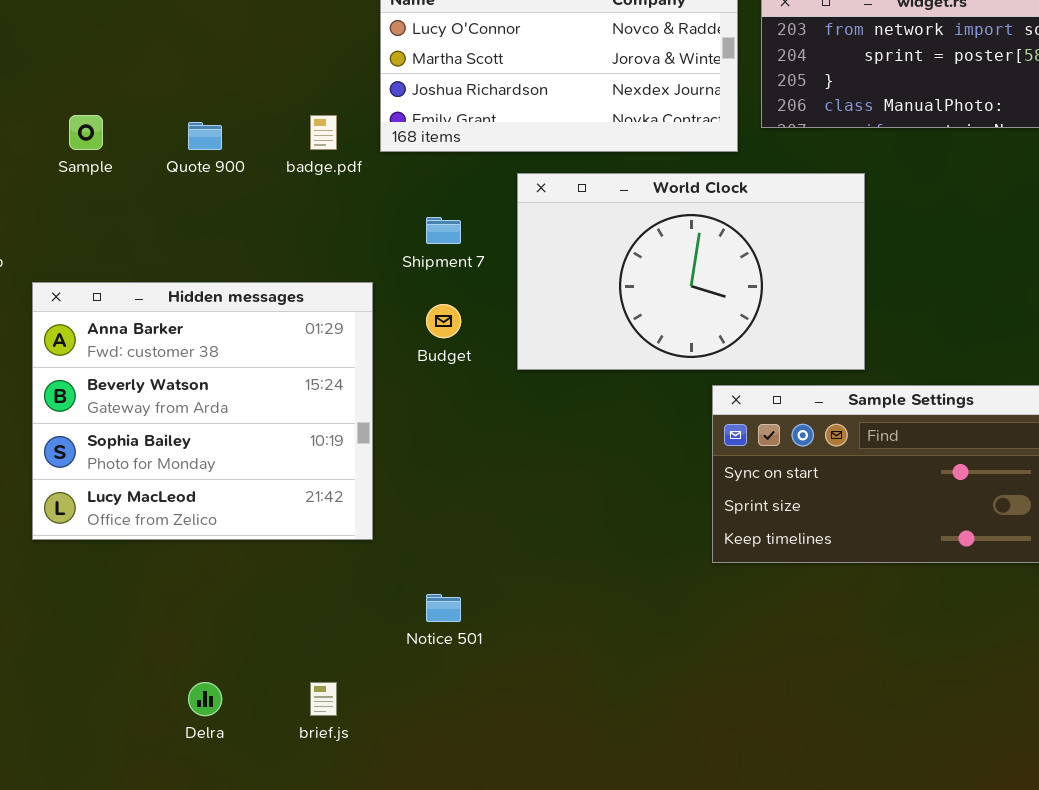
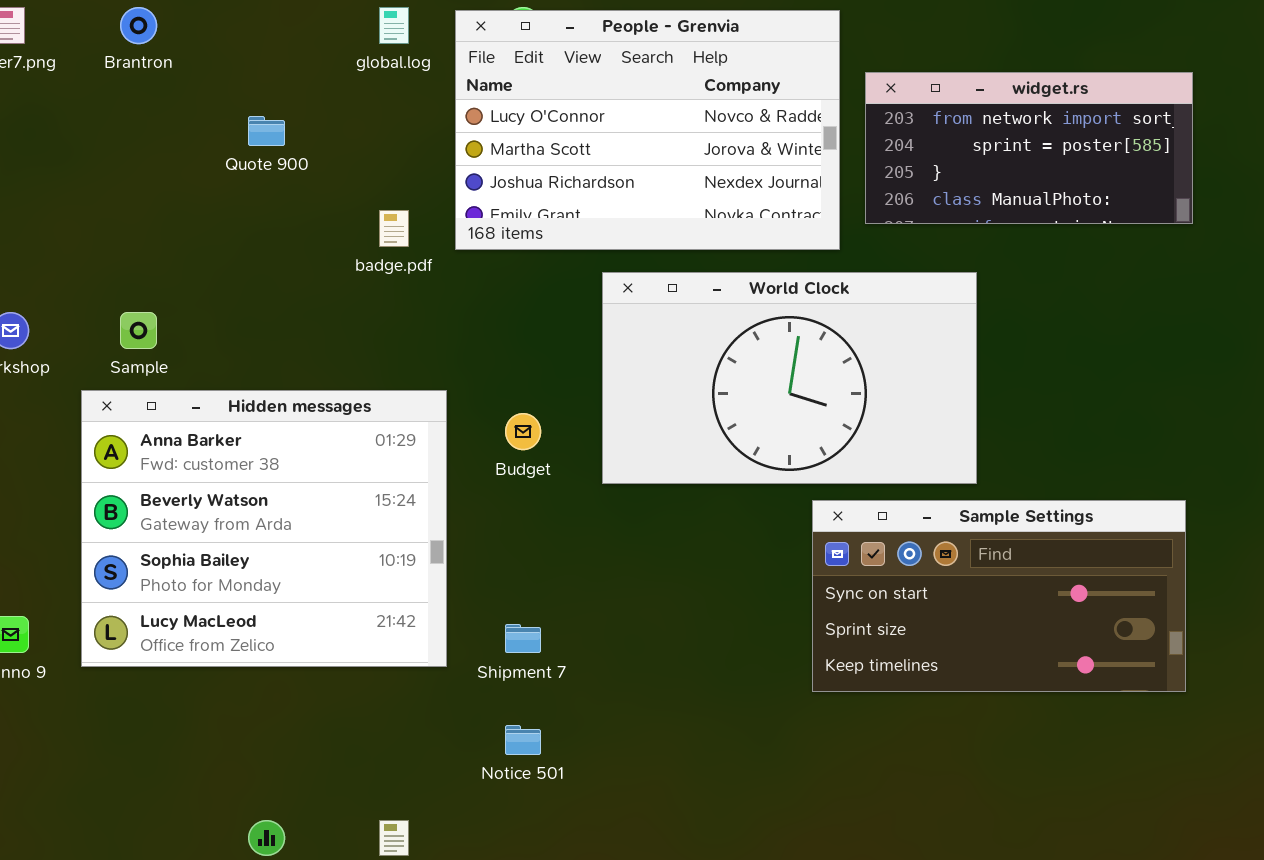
Sample: [69,115,103,150] -> [120,312,157,349], moved
Quote 900: [188,122,222,150] -> [248,116,285,146], moved
Shipment 7: [426,217,461,244] -> [505,624,541,653], moved

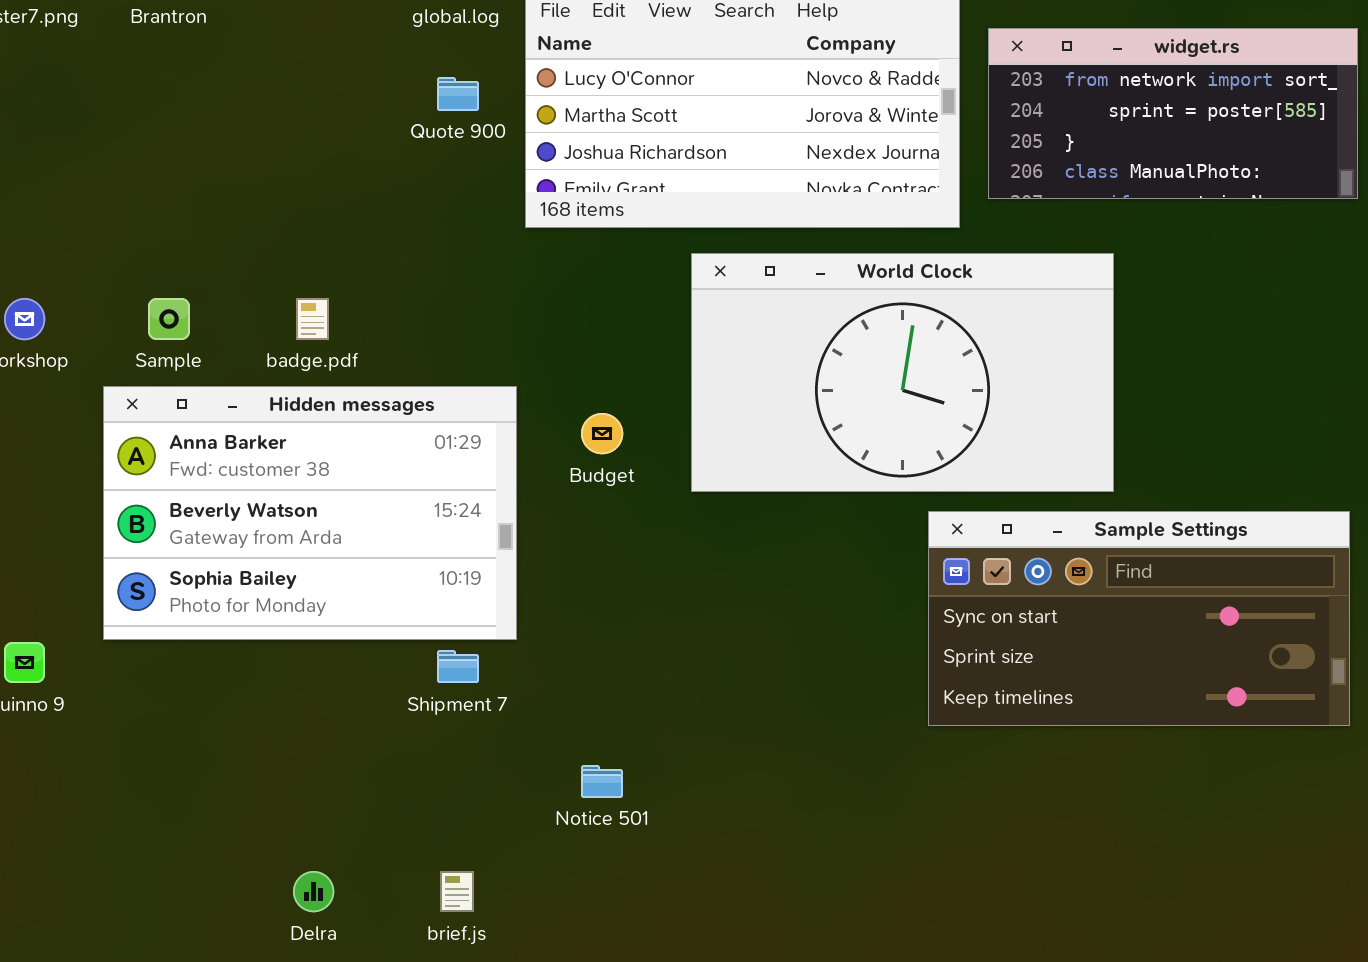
Quote 900: [248,116,285,146] -> [437,77,479,111], moved
badge.pdf: [379,210,409,247] -> [296,298,329,340], moved
Hidden messages: [81,390,447,667] -> [103,386,517,640], resized
Shipment 7: [505,624,541,653] -> [437,650,479,683], moved

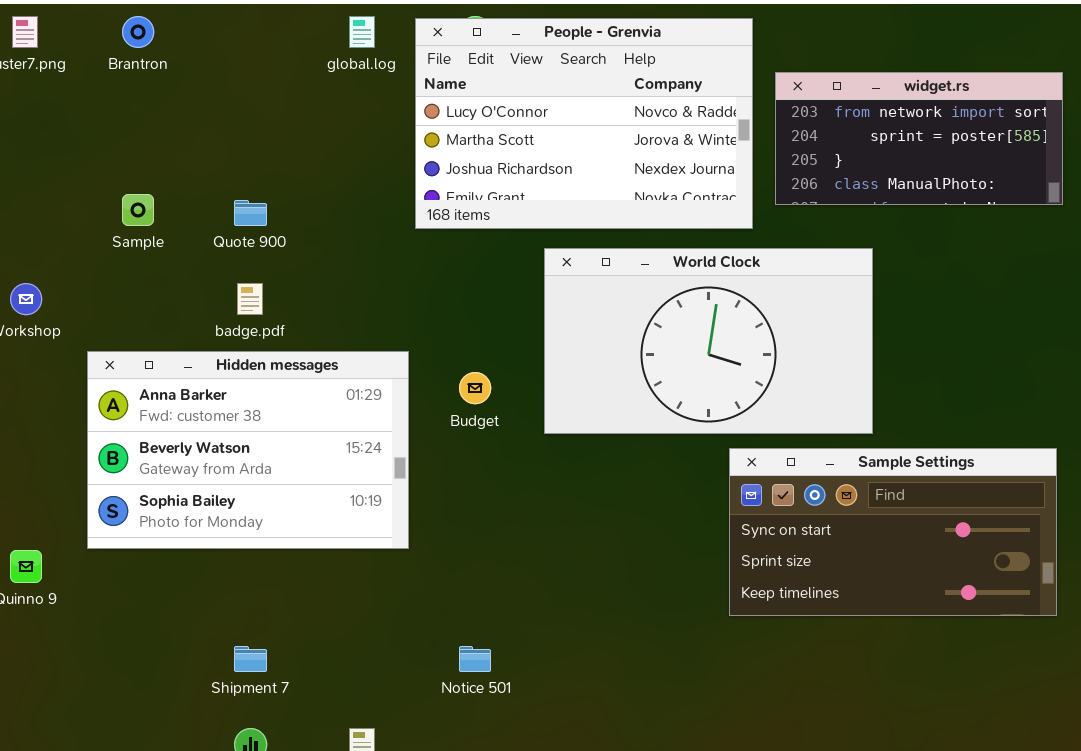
Quote 900: [437,77,479,111] -> [234,200,267,226], moved
Sample: [148,298,190,340] -> [122,194,154,226], moved
Shipment 7: [437,650,479,683] -> [234,646,267,672], moved

